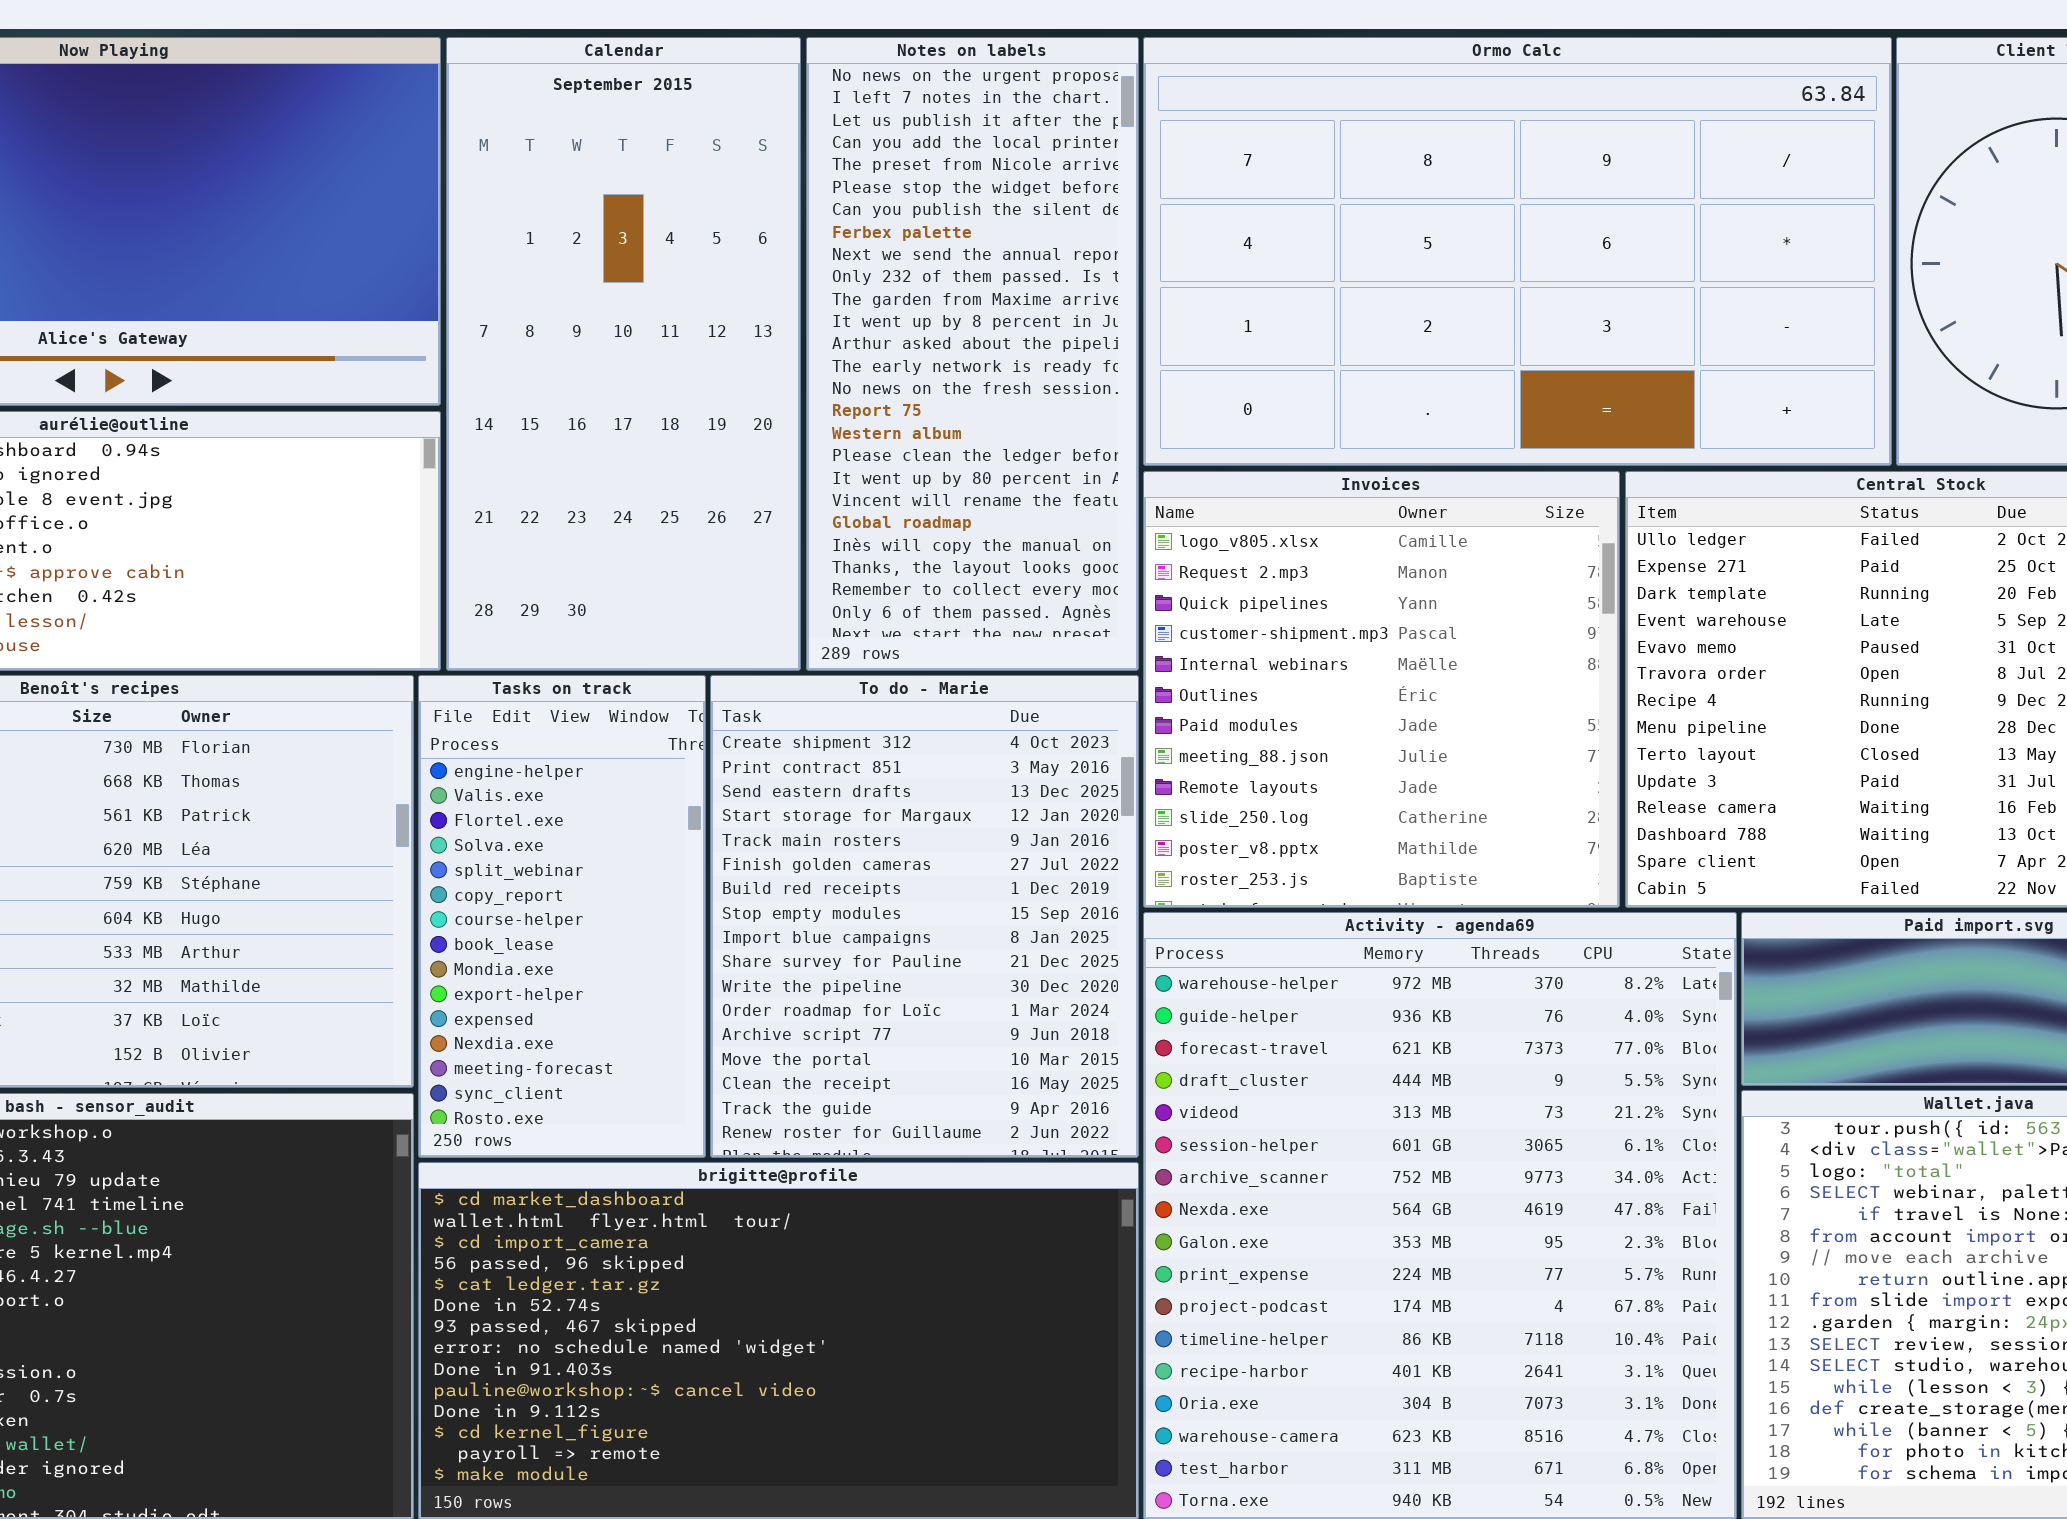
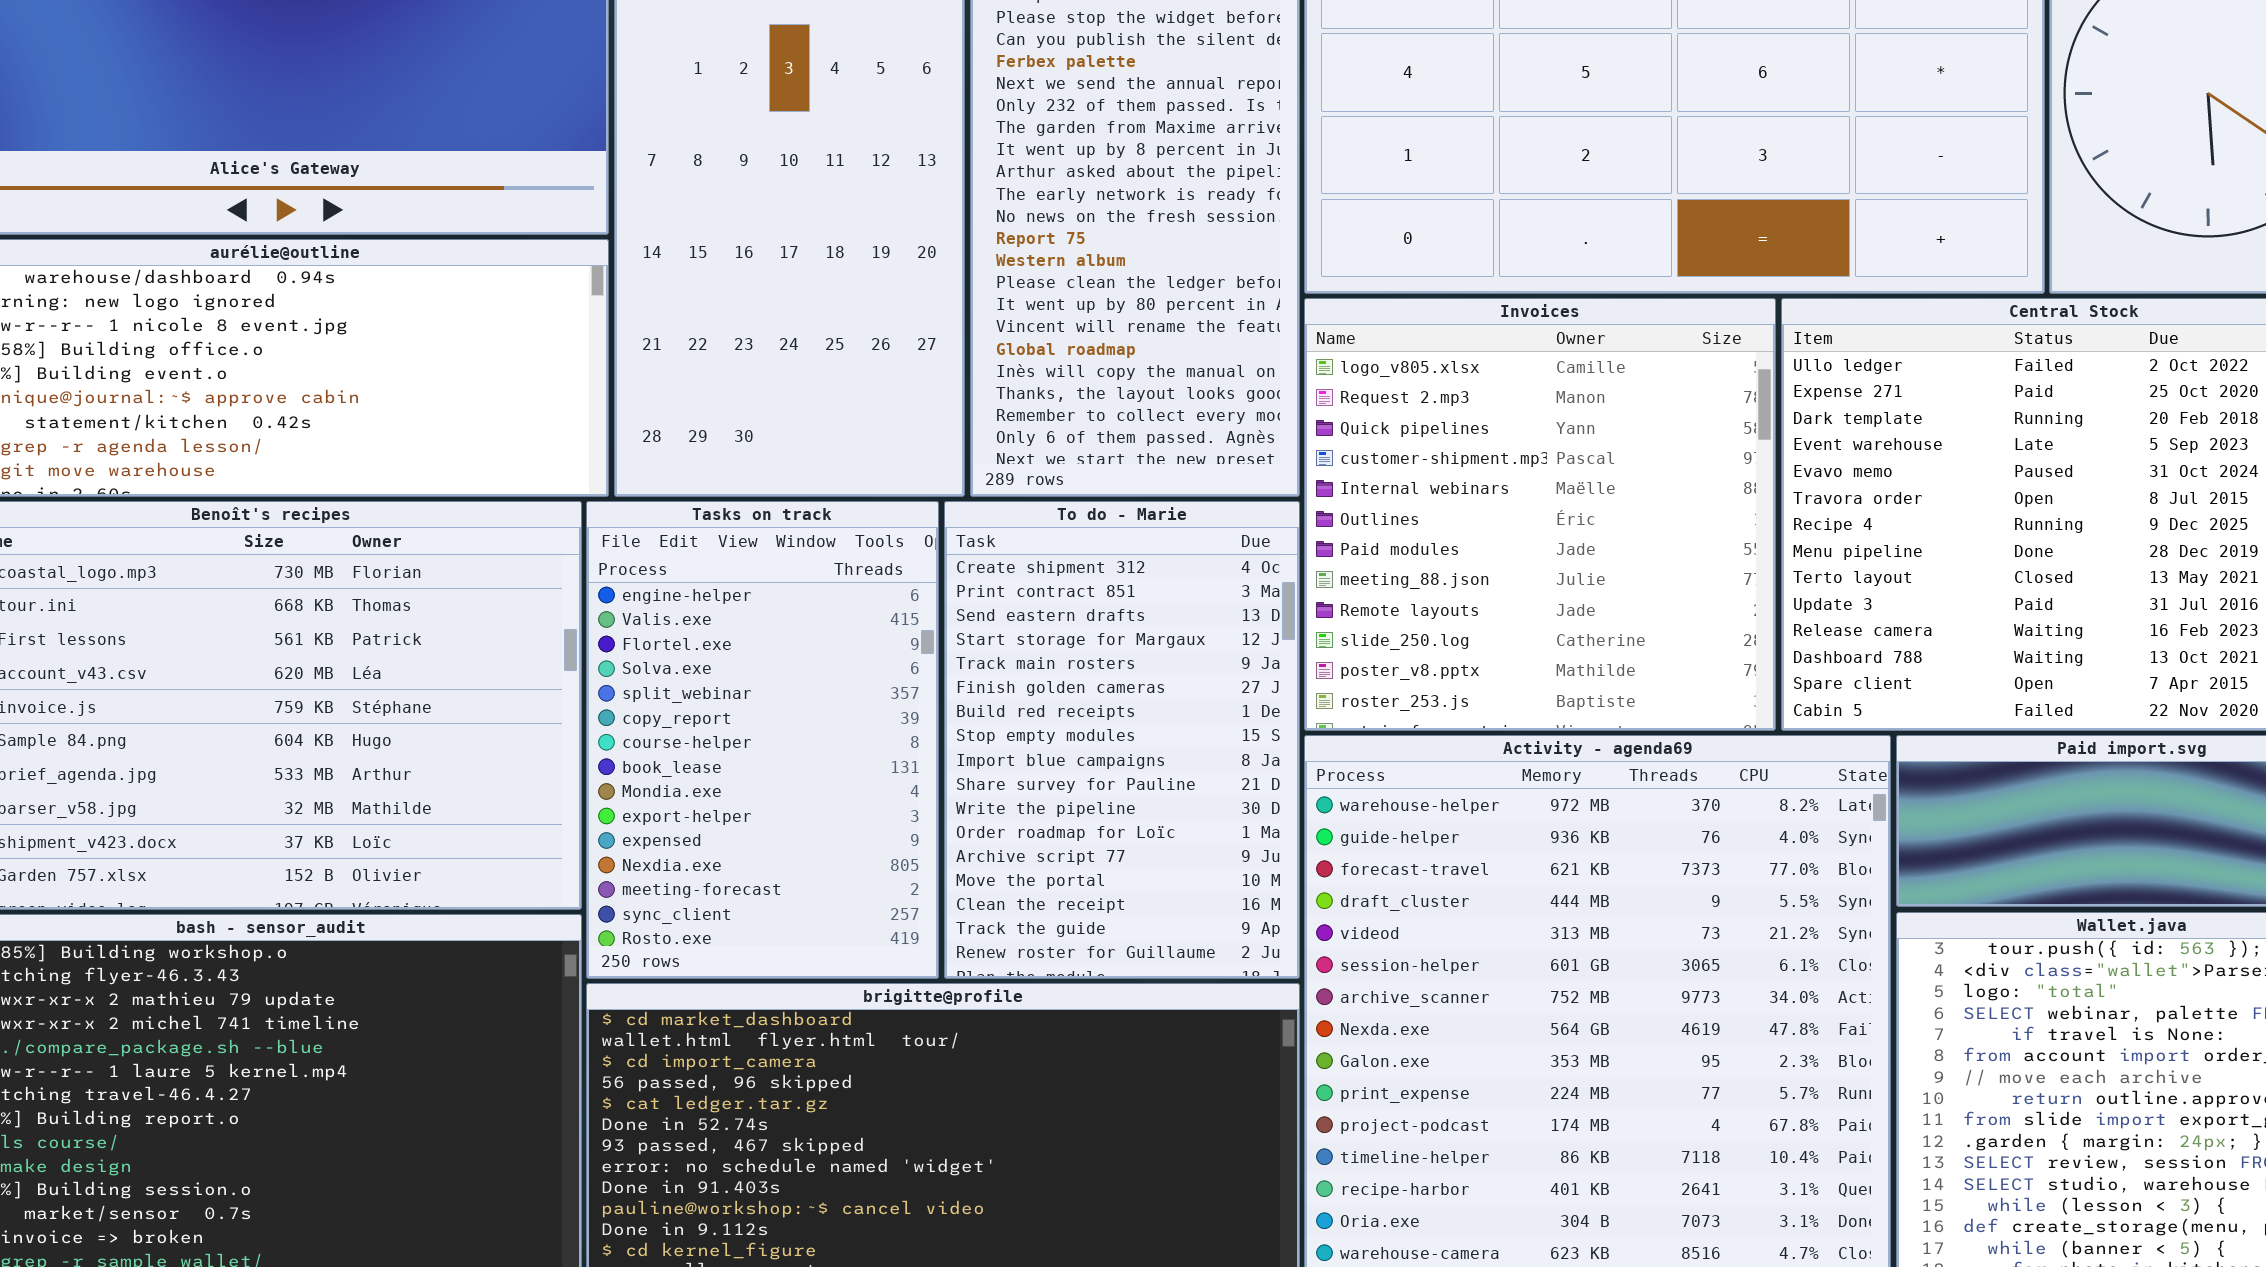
Tasks on track: [418,675,706,1158] -> [586,501,939,979], resized
To do - Marie: [710,675,1139,1158] -> [944,501,1300,979], resized

